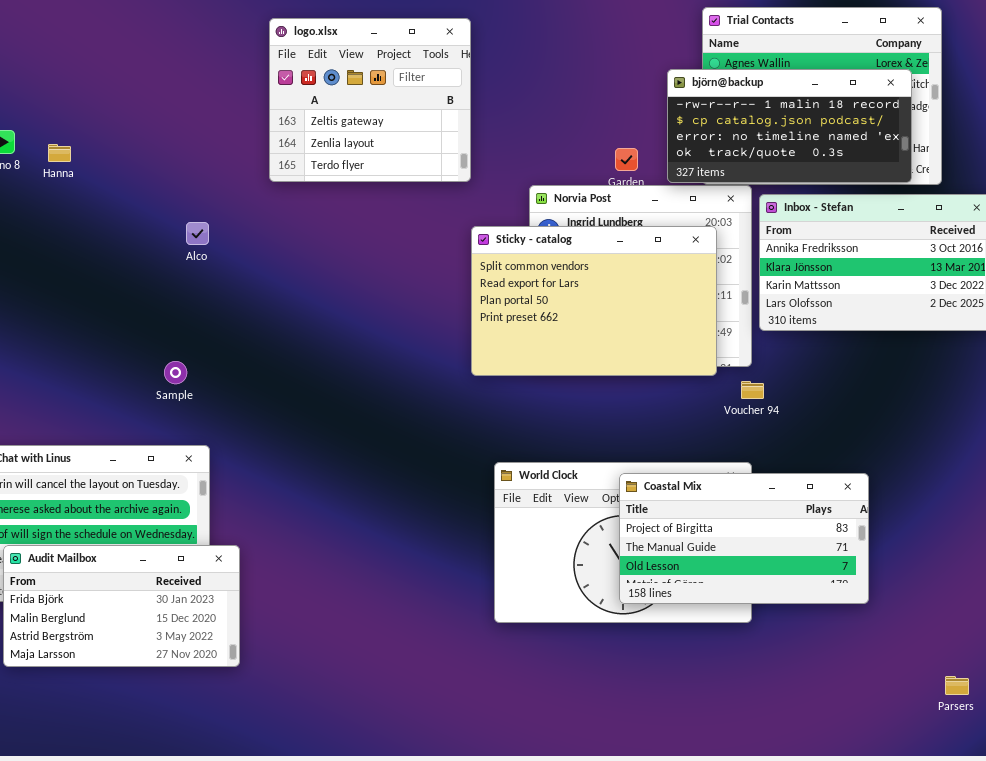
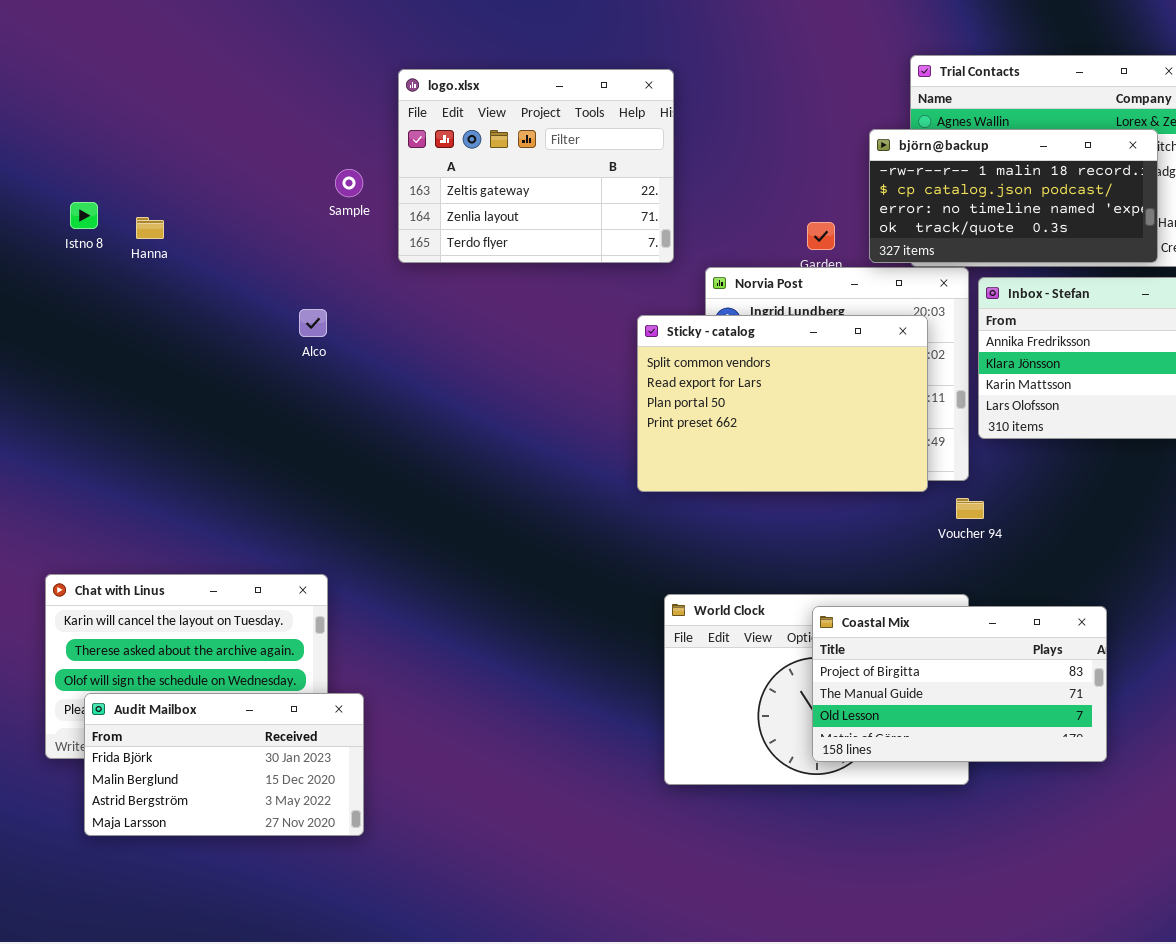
logo.xlsx: [269,18,471,182] -> [398,69,674,263], resized
Sample: [164,361,187,384] -> [335,169,363,197], moved

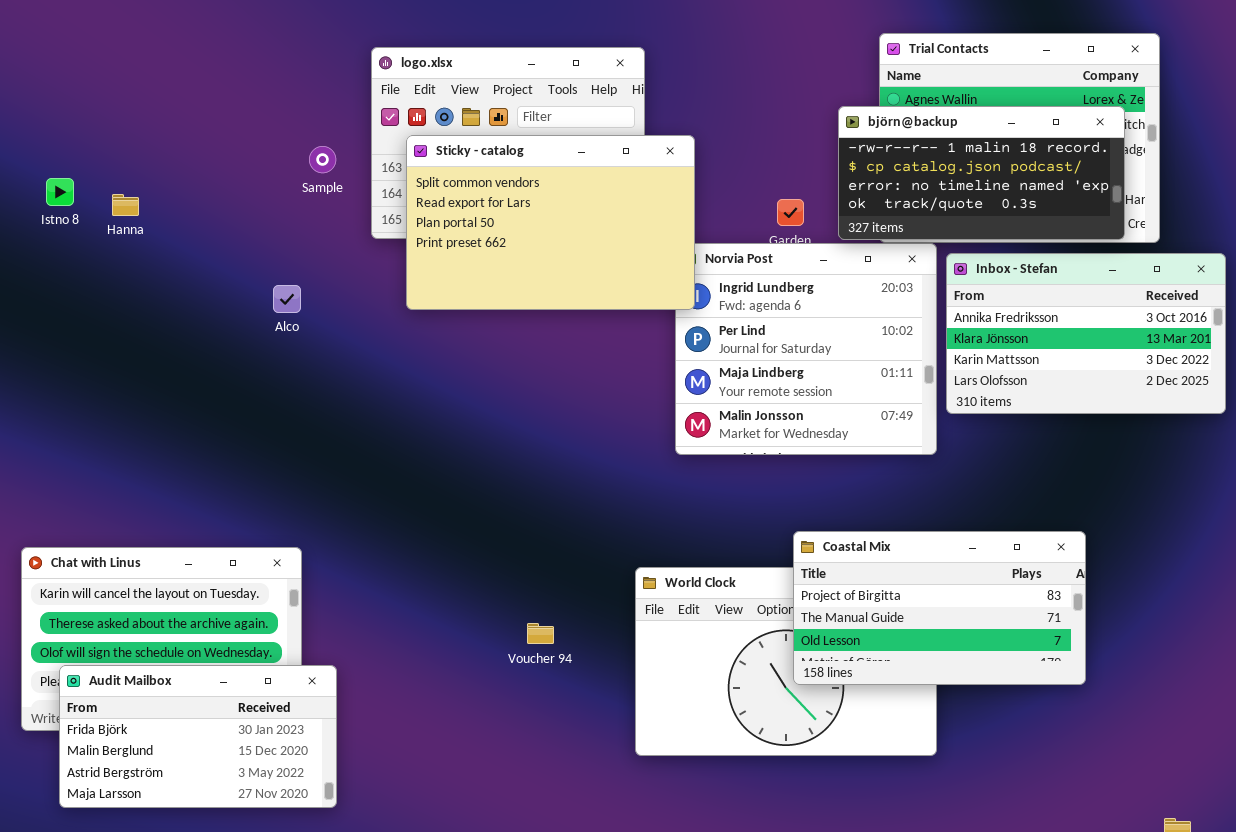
Sticky - catalog: [637,315,928,492] -> [406,135,695,310], moved
Voucher 94: [956,498,984,519] -> [527,623,554,644], moved
Coastal Mix: [812,606,1107,762] -> [793,531,1086,685], moved

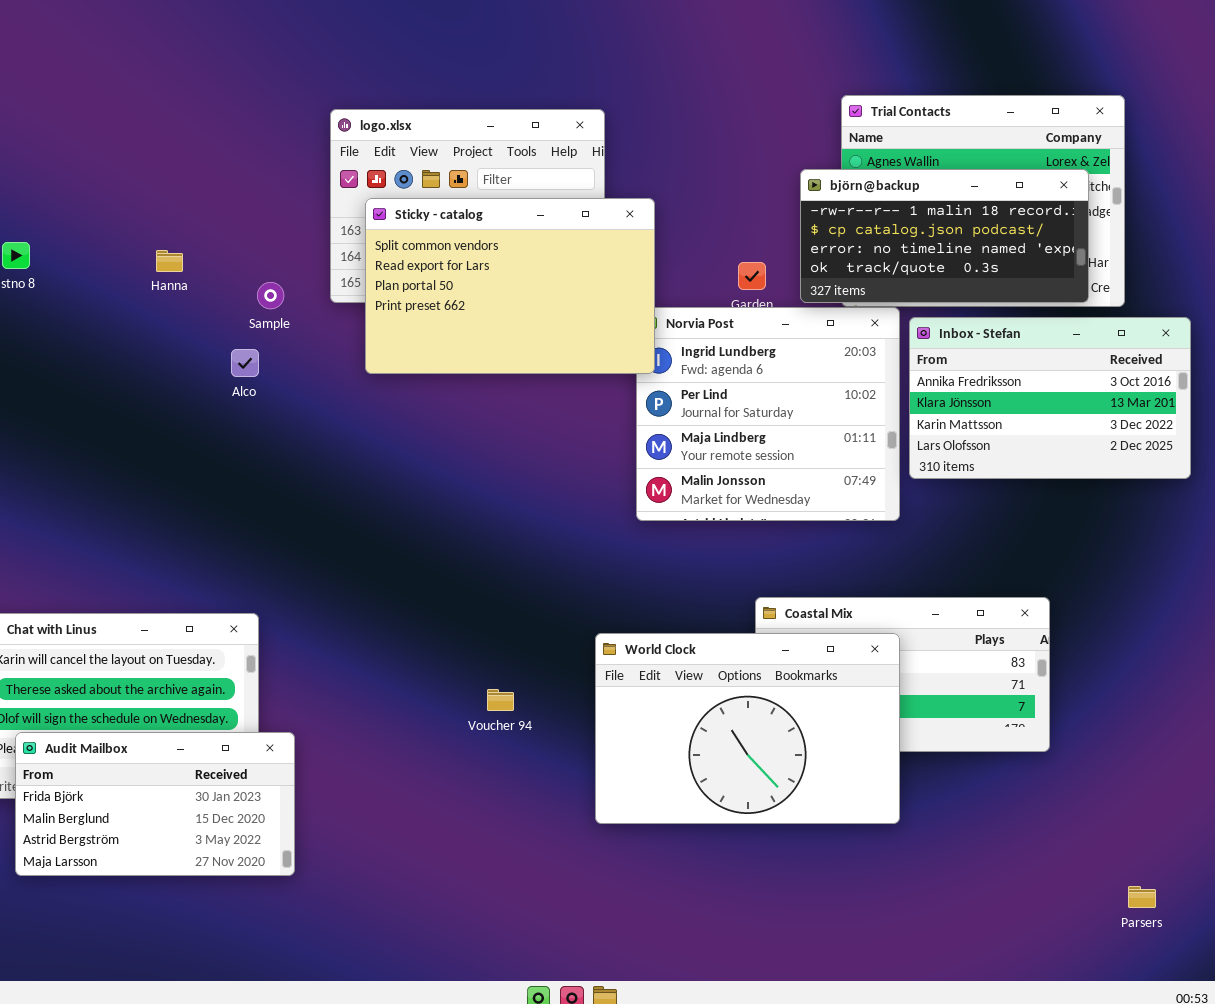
Sample: [309,146,336,173] -> [257,282,284,309], moved
Hanna: [112,194,139,216] -> [156,250,183,272], moved
World Clock: [635,567,937,756] -> [595,633,900,824], raised

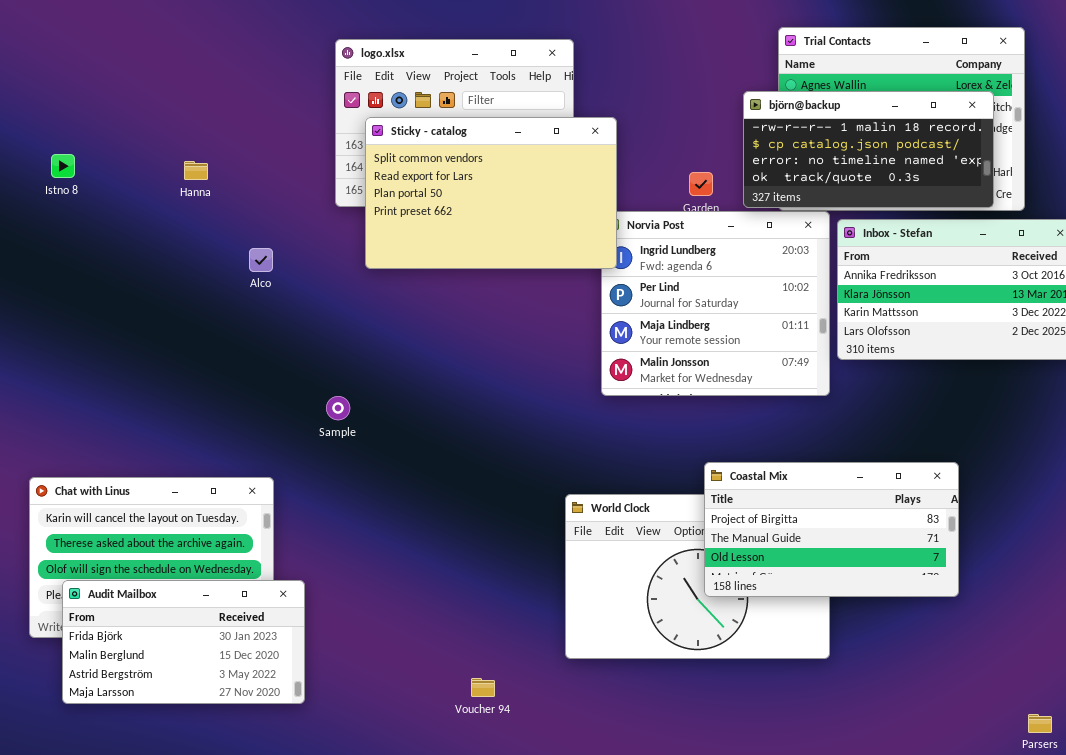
Sample: [257,282,284,309] -> [326,396,350,420], moved
Coastal Mix: [755,597,1050,752] -> [704,462,959,597], raised
Voucher 94: [487,689,514,711] -> [471,678,495,697], moved

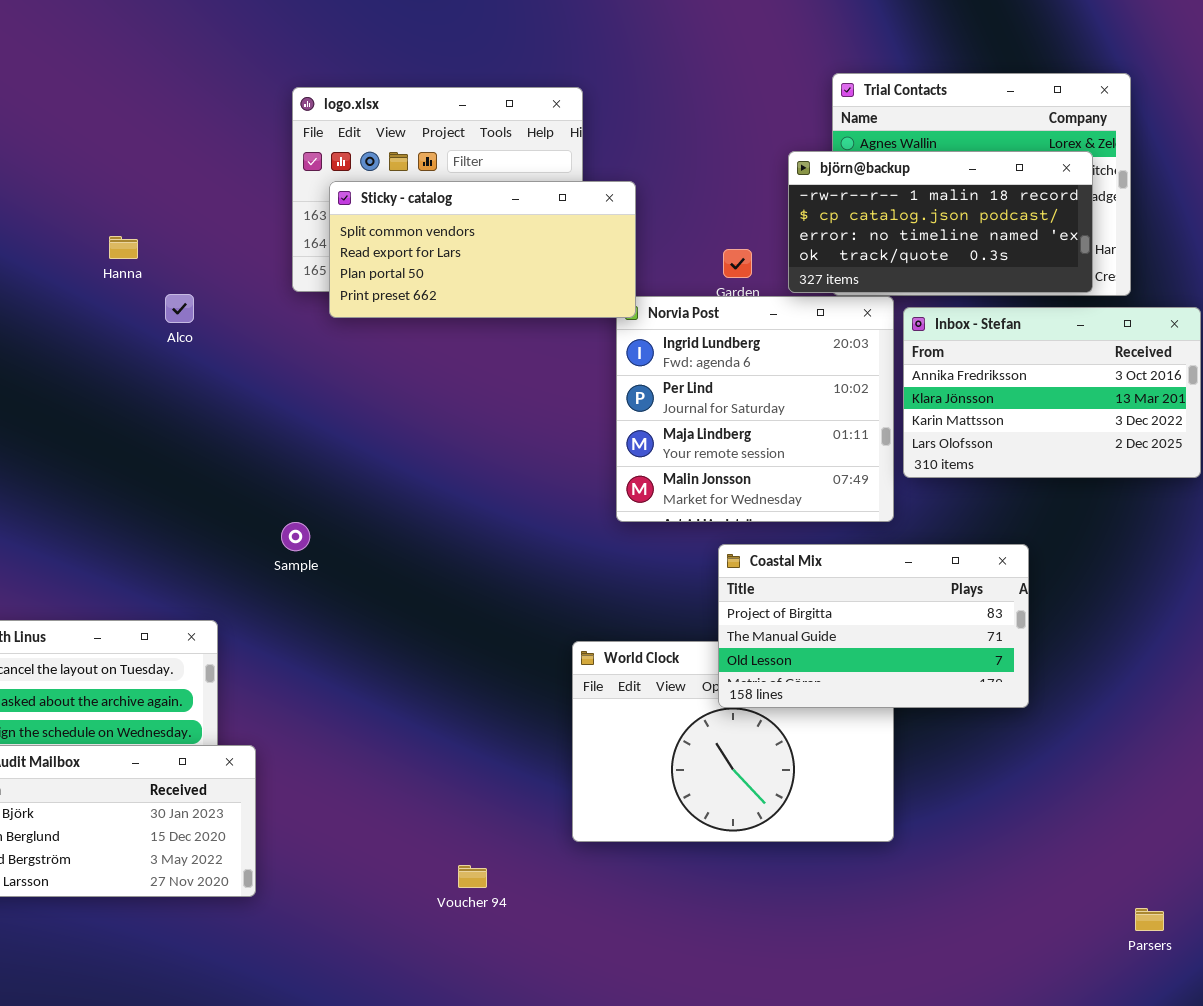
Sticky - catalog: [365,117,617,269] -> [329,181,636,318], resized
Alco: [249,248,273,272] -> [165,294,194,323], moved
Coastal Mix: [704,462,959,597] -> [718,544,1029,708], moved

